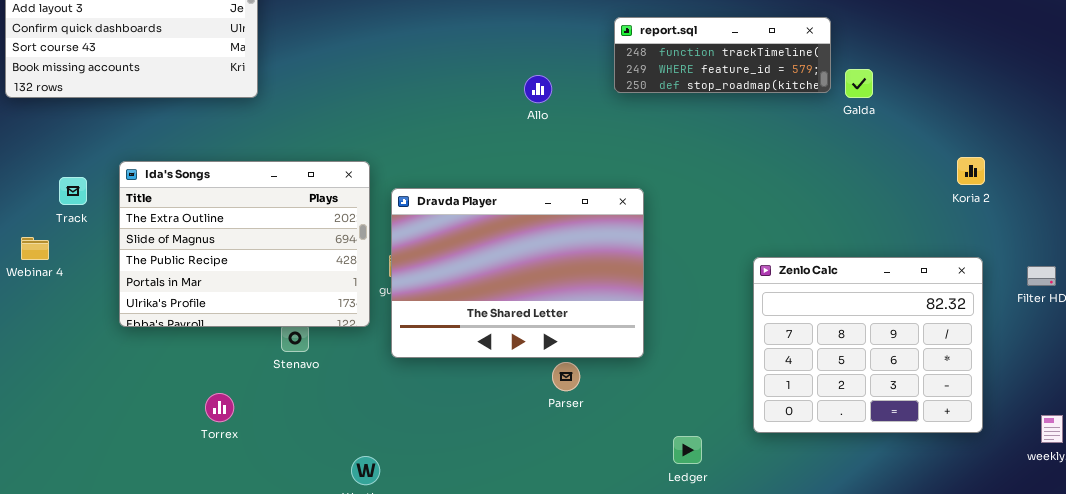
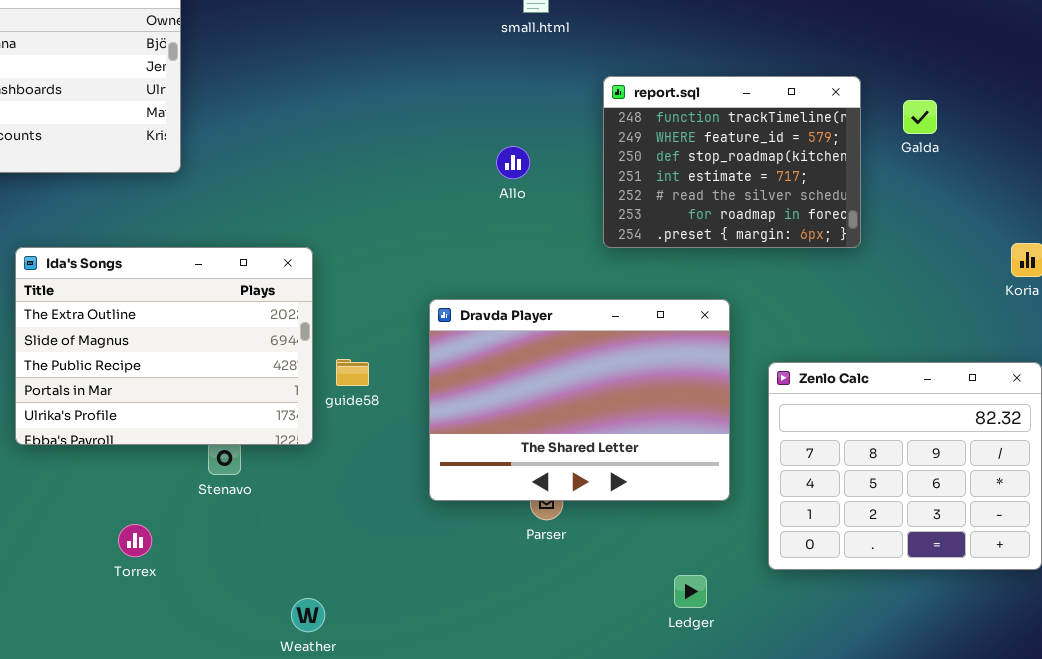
report.sql: [614,17,831,93] -> [603,76,861,248], resized
Galda: [845,69,873,98] -> [903,100,937,134], moved
Dravda Player: [391,188,644,358] -> [429,299,730,501], moved

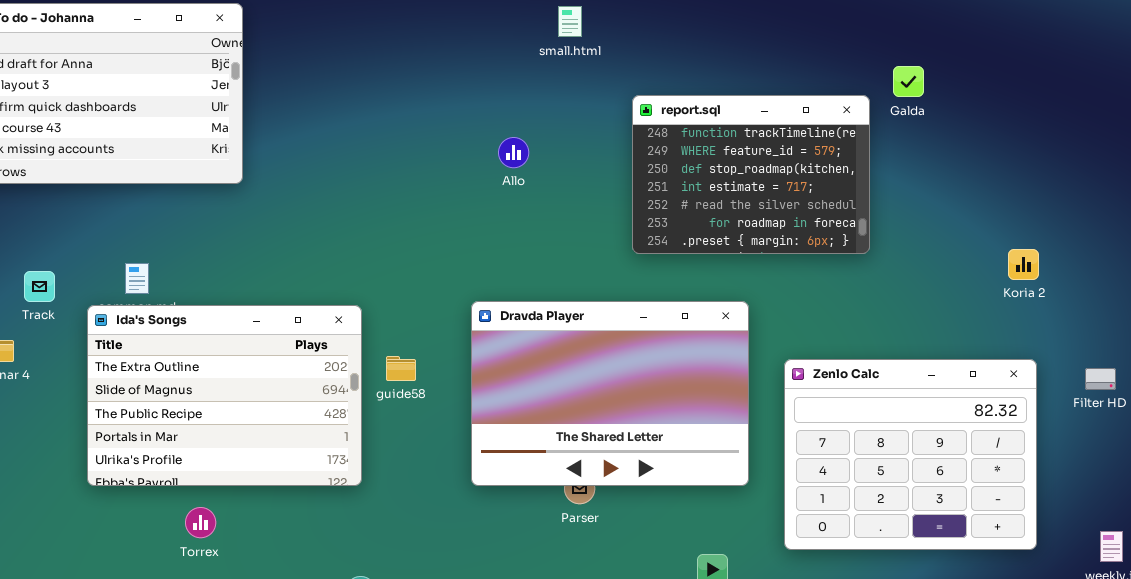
Galda: [903,100,937,134] -> [893,66,924,97], moved
Allo: [496,146,530,179] -> [498,137,529,168], moved
Ida's Songs: [15,247,313,445] -> [87,305,362,486], moved

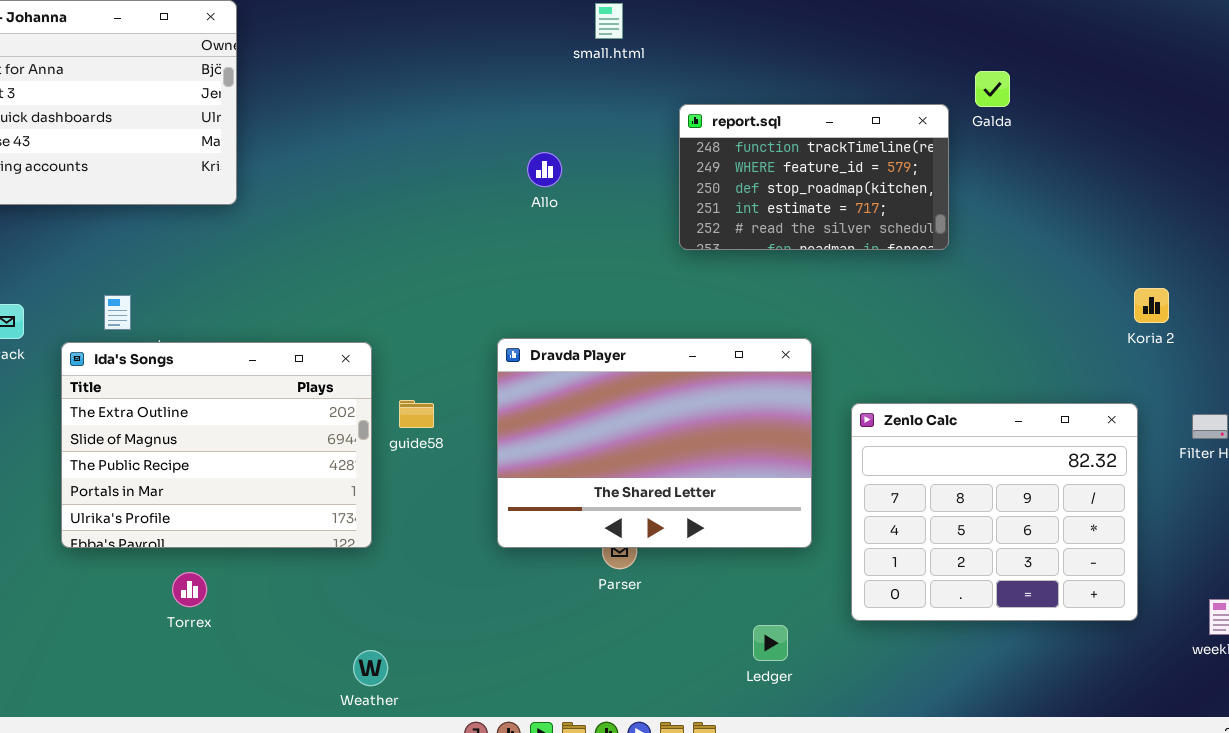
report.sql: [632,95,870,254] -> [679,104,949,250], resized
Koria 2: [1008,249,1039,280] -> [1134,288,1169,323], moved

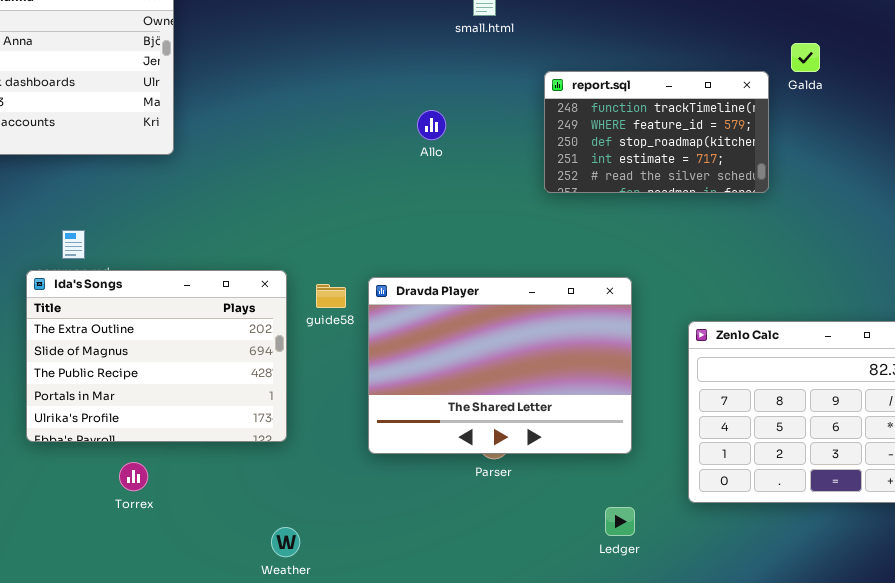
Dravda Player: [497,338,812,548] -> [368,277,632,454], moved
guide58: [399,400,434,428] -> [316,284,346,308], moved

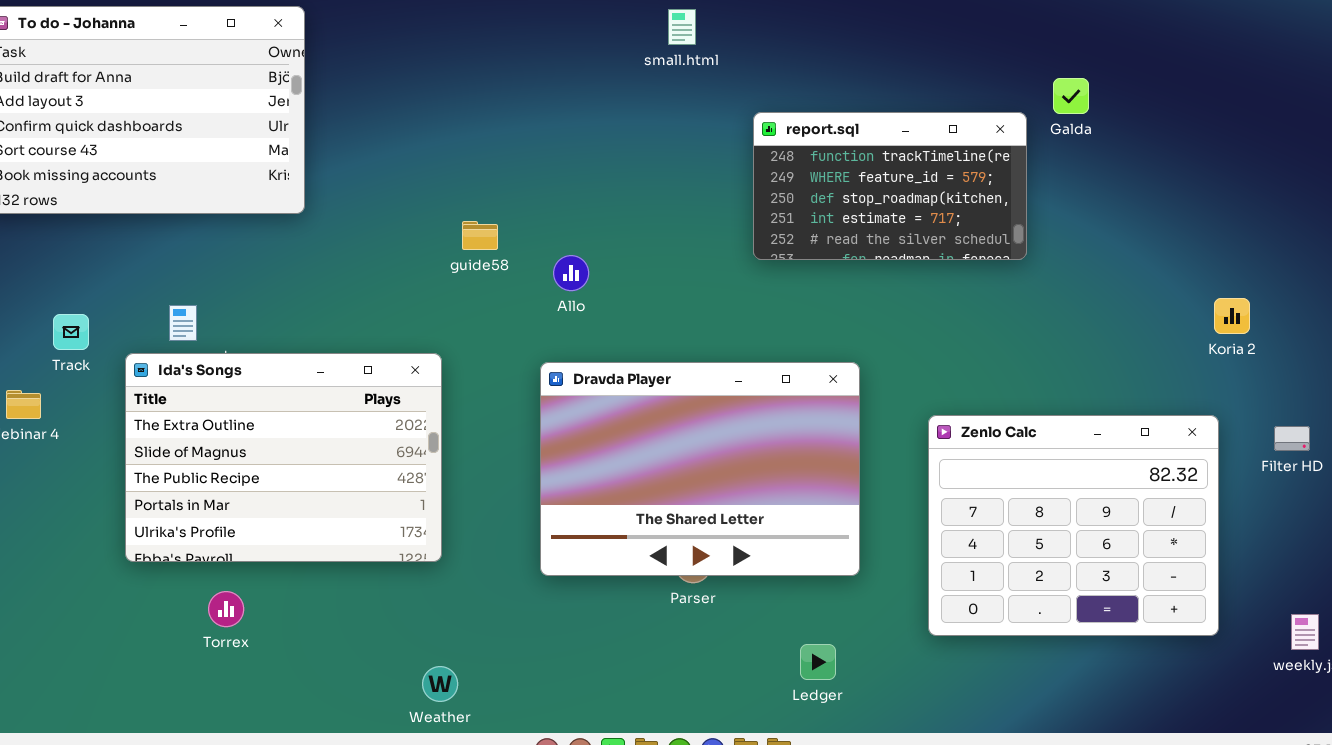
Allo: [417,110,446,140] -> [553,255,589,291], moved
guide58: [316,284,346,308] -> [462,221,498,250], moved
Torrex: [119,462,148,491] -> [208,591,244,627], moved
Ledger: [605,507,635,536] -> [800,644,836,680], moved

